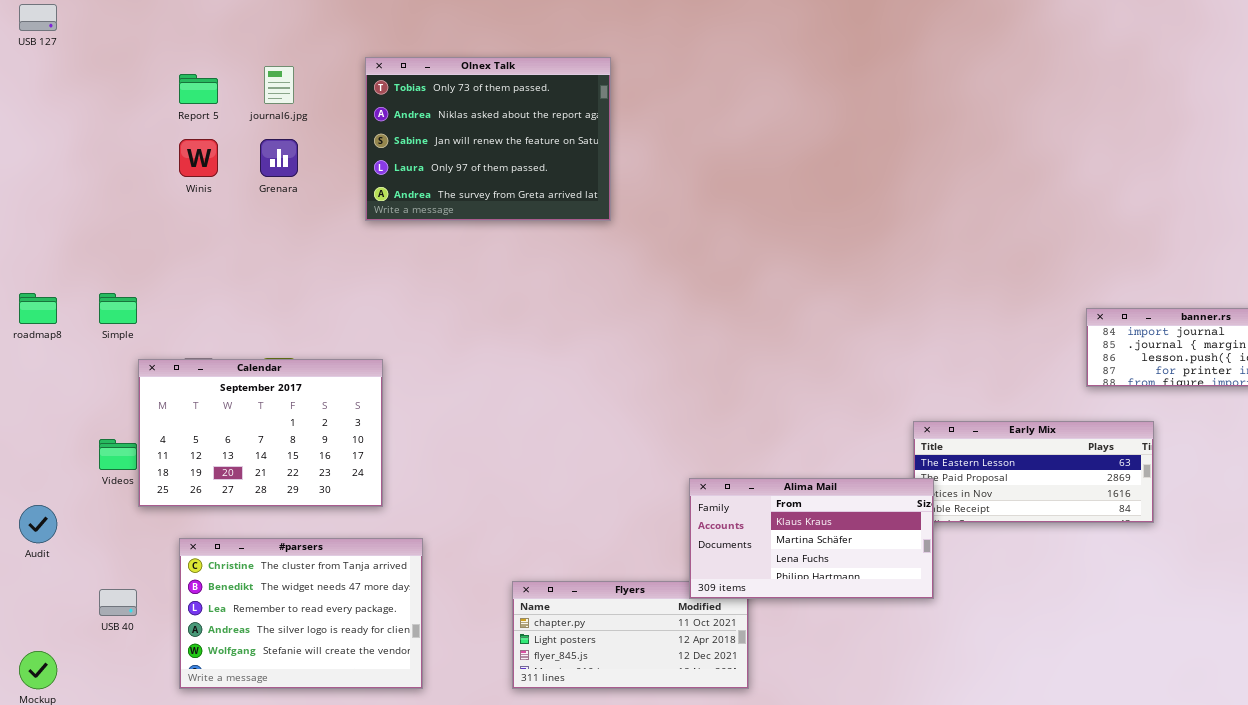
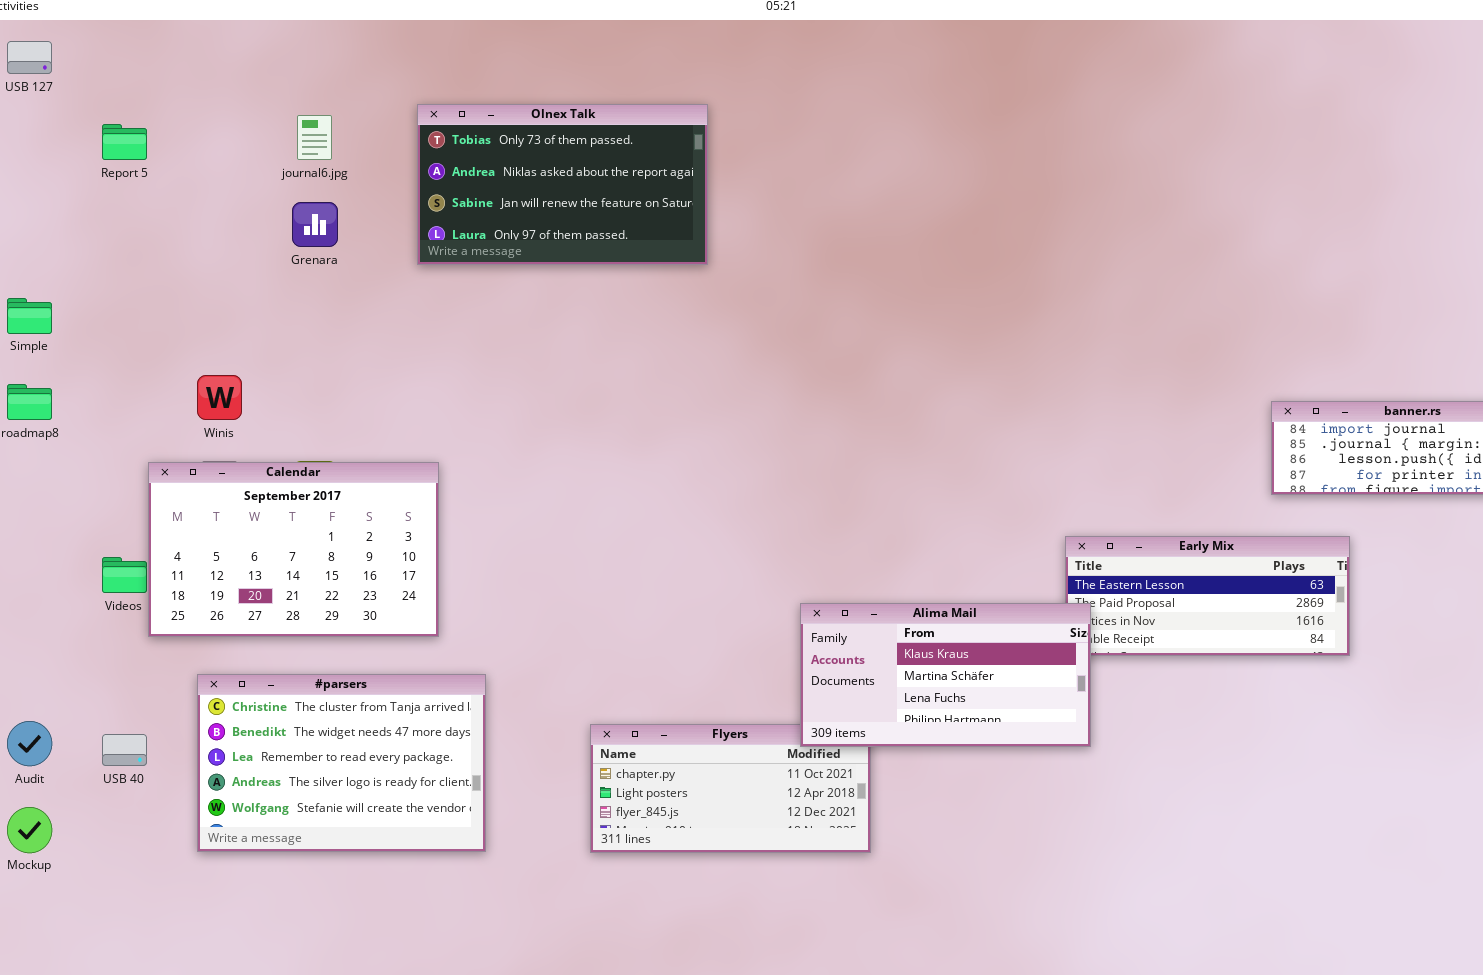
Olnex Talk: [365,57,611,221] -> [417,104,708,265], resized
Report 5: [179,74,218,104] -> [102,124,147,160], moved
Winis: [179,139,218,177] -> [197,375,242,420], moved
Simple: [99,293,137,324] -> [7,298,52,334], moved
Audit: [19,505,57,543] -> [7,721,52,766], moved

